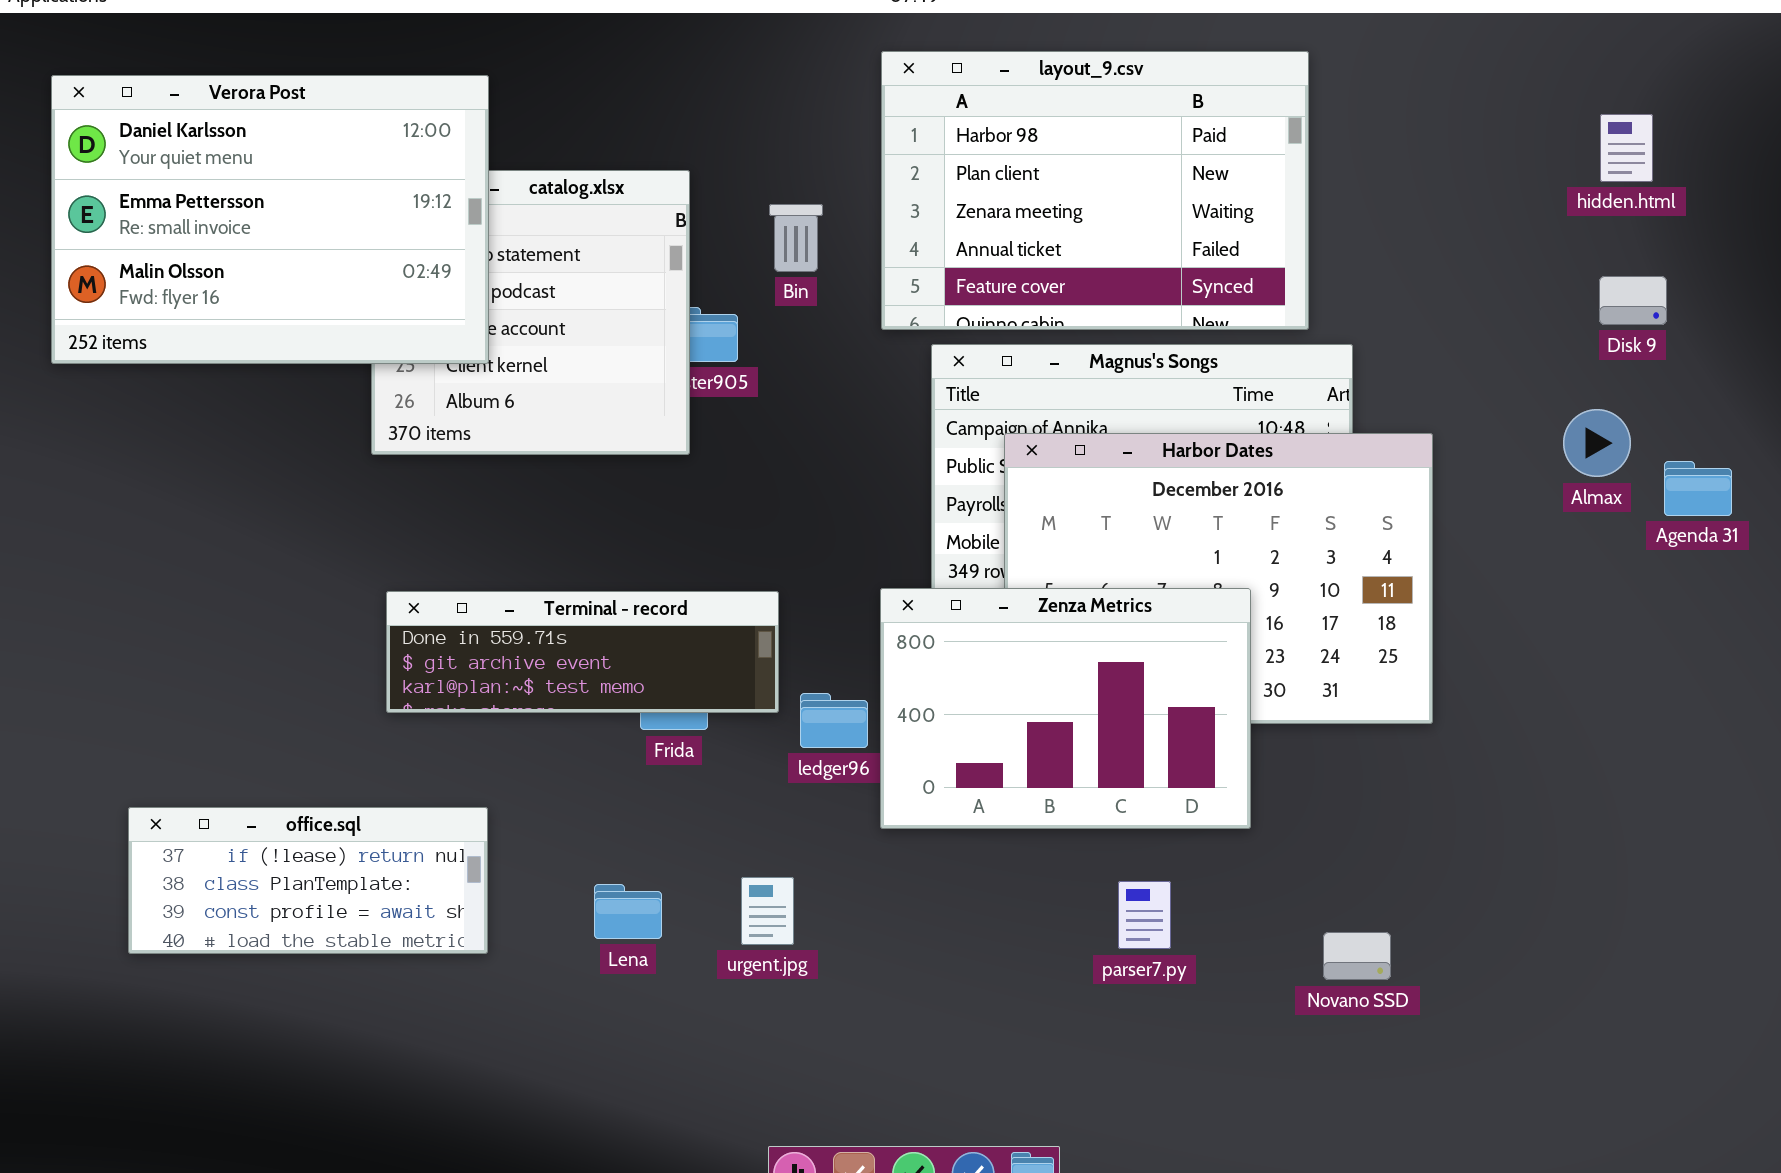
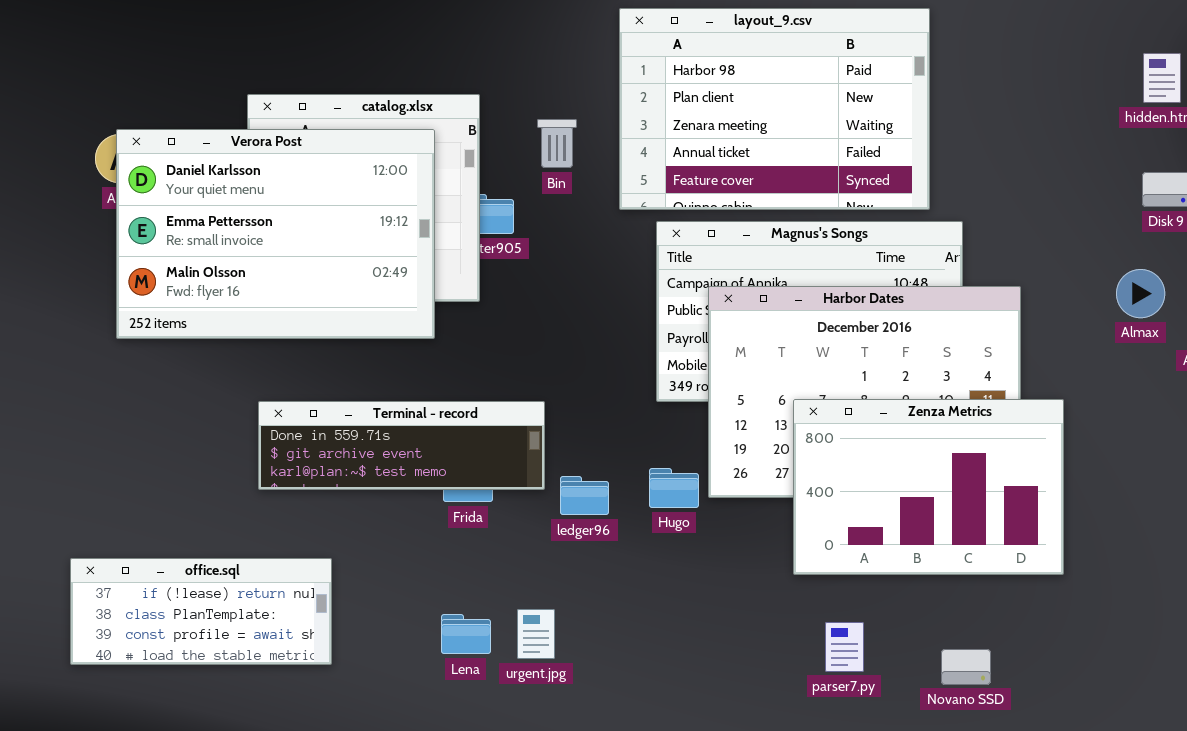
Verora Post: [51,75,489,364] -> [116,129,435,339], moved
Zenza Metrics: [880,588,1251,829] -> [793,399,1064,575], moved
parser7.py: [1118,881,1171,949] -> [825,622,864,672], moved
Lena: [594,884,662,939] -> [441,614,491,654], moved

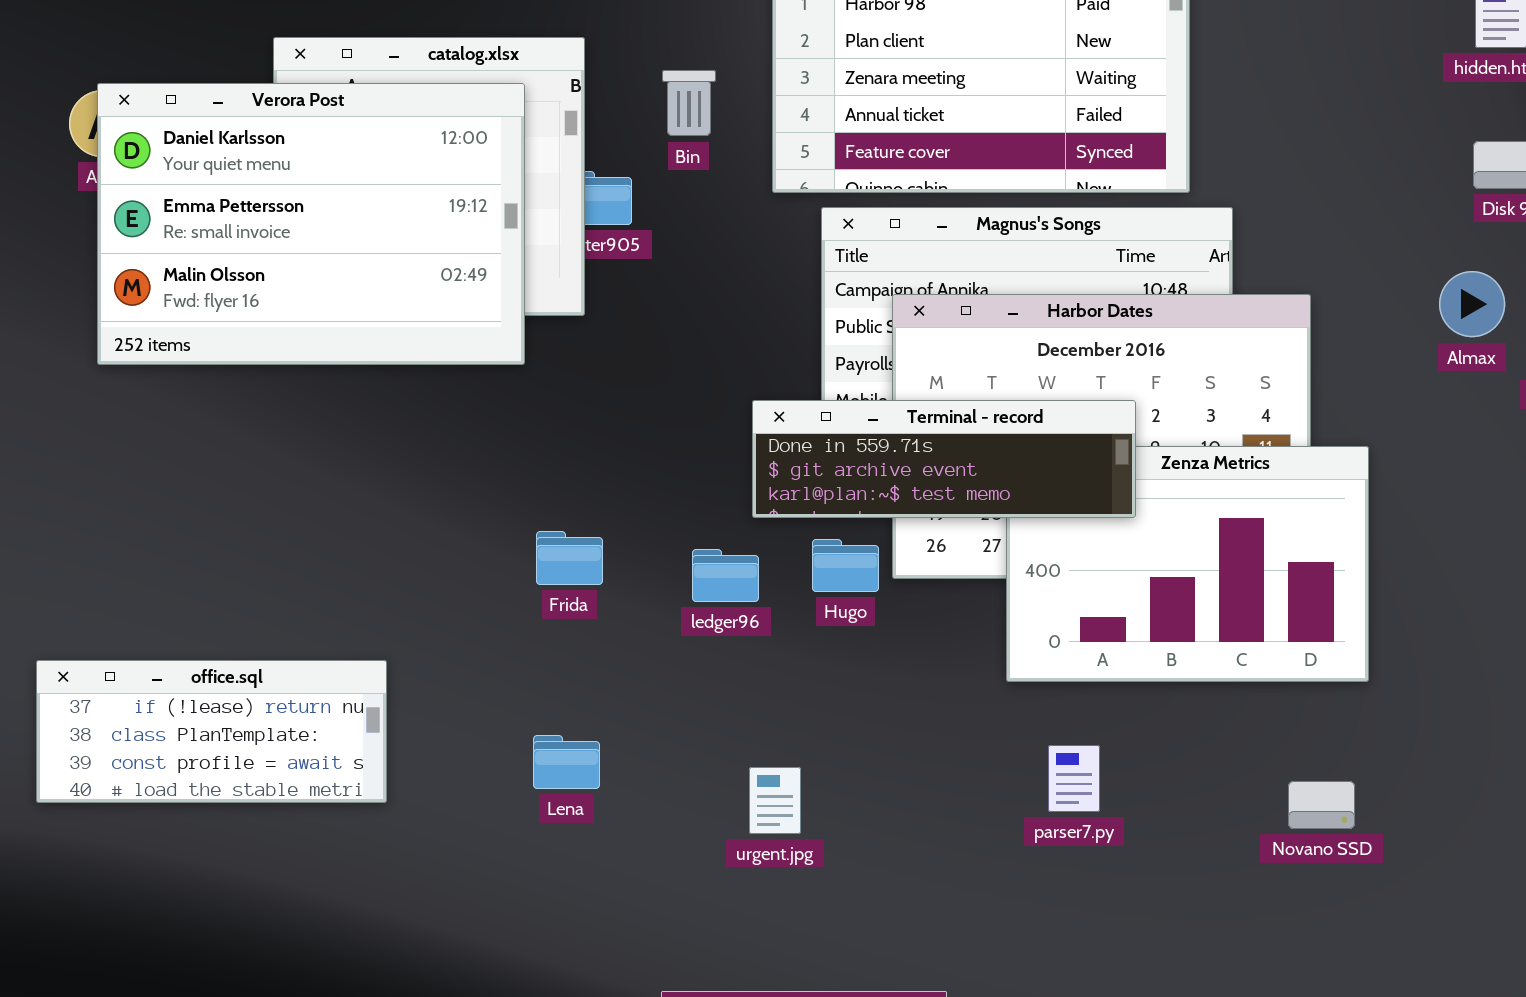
Terminal - record: [258,401,545,490] -> [752,400,1136,518], moved
urgent.jpg: [517,609,555,659] -> [749,767,801,834], moved
Novano SSD: [941,649,991,685] -> [1288,781,1355,829], moved

